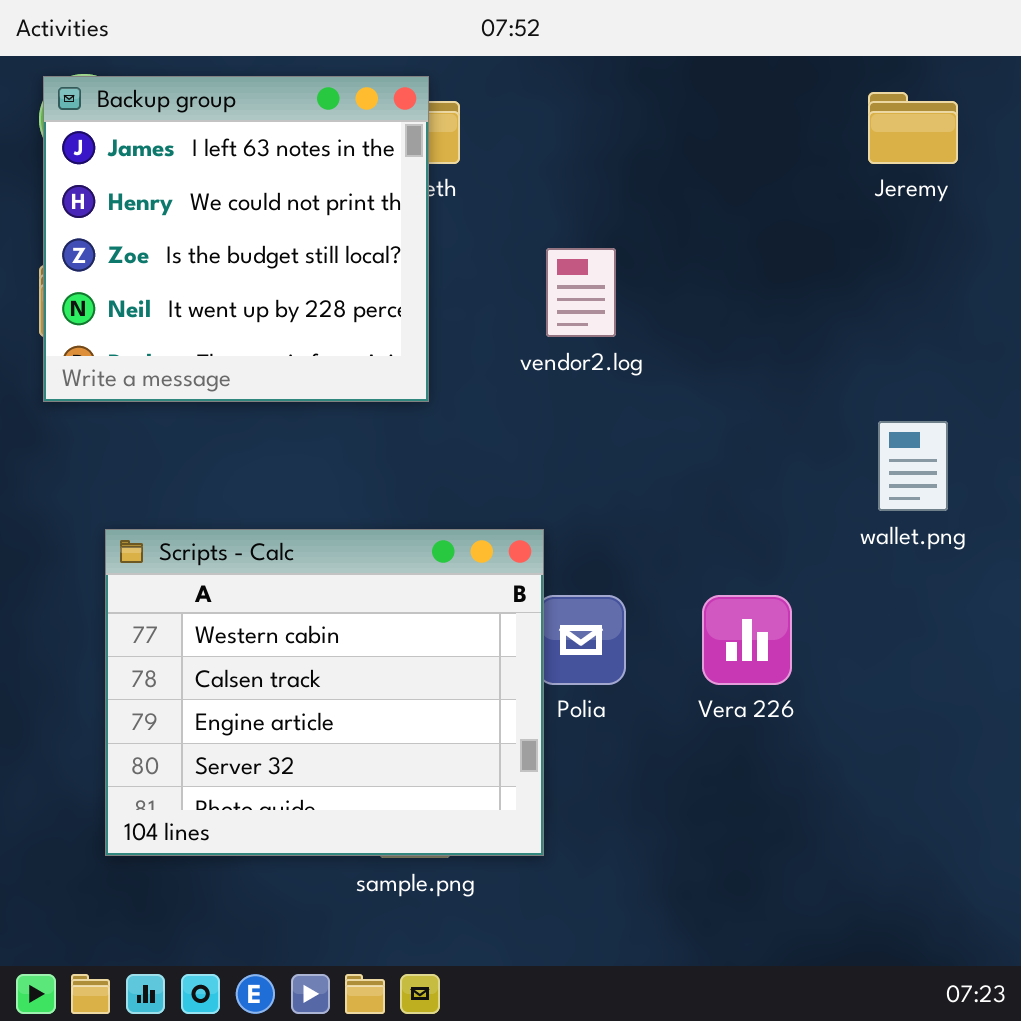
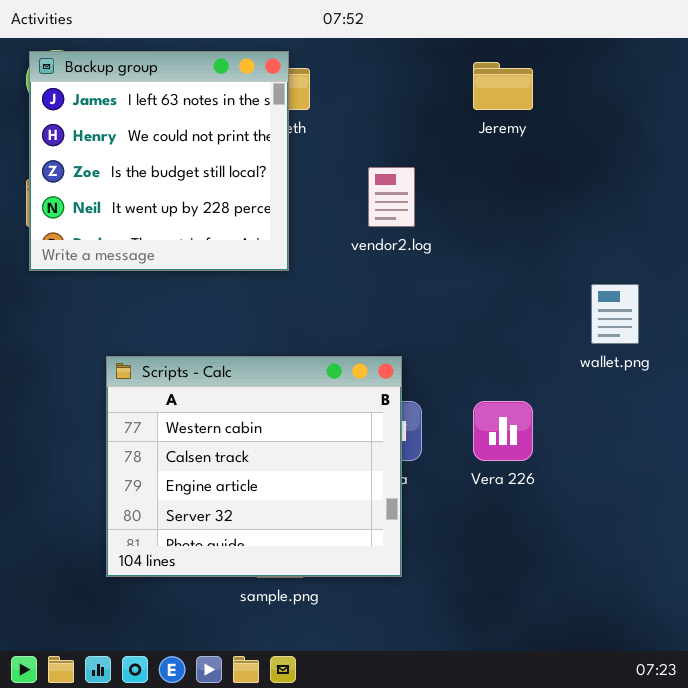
Jeremy: [868,92,958,164] -> [473,62,533,110], moved
Scripts - Calc: [105,529,544,856] -> [106,356,402,577], moved

